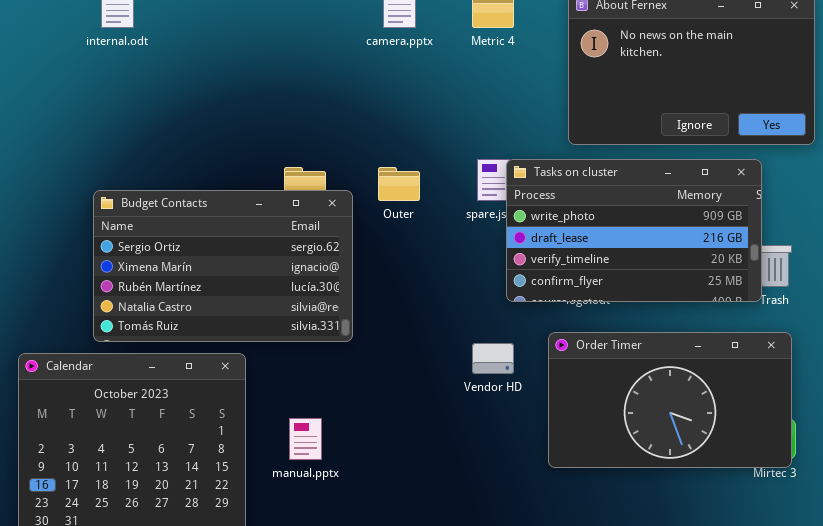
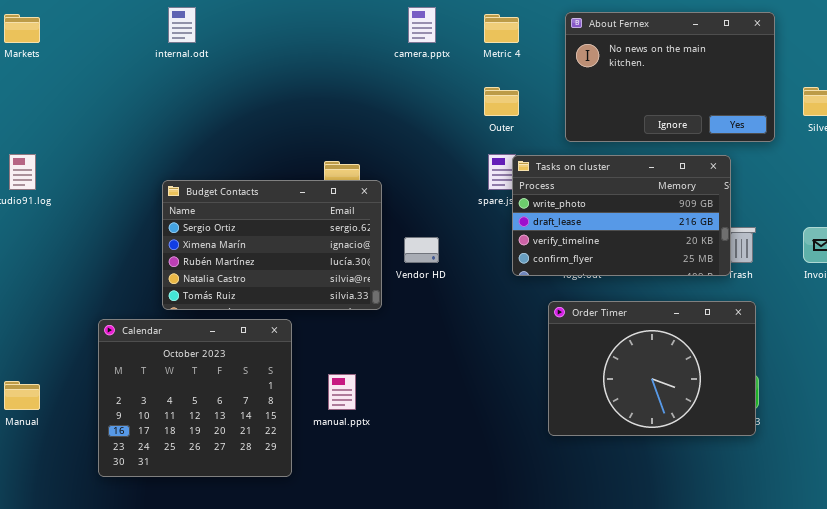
Outer: [378,167,420,201] -> [484,87,519,116], moved
Order Timer: [548,332,792,468] -> [548,301,756,436], resized
Vendor HD: [472,343,514,374] -> [404,237,439,263], moved

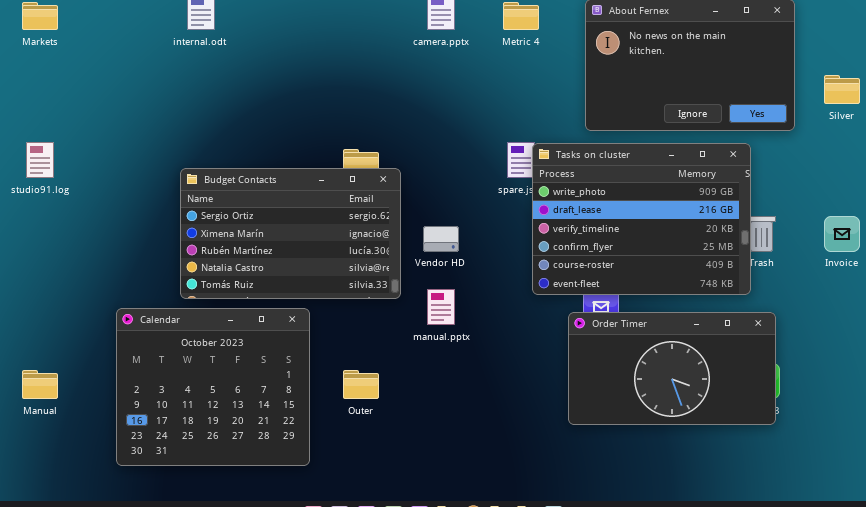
Outer: [484,87,519,116] -> [343,370,379,399], moved
Tasks on cluster: [512,155,731,276] -> [532,143,751,295], resized
Order Timer: [548,301,756,436] -> [568,312,776,425], resized
manual.pptx: [328,374,356,410] -> [427,289,455,325], moved

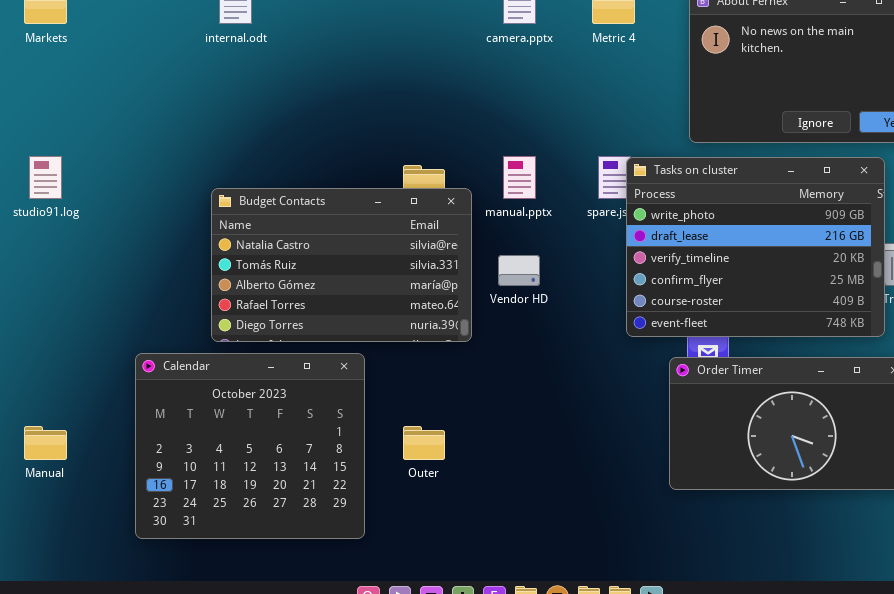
Budget Contacts: [180,168,401,299] -> [211,188,472,342], scrolled down 3 rows
manual.pptx: [427,289,455,325] -> [503,156,536,199], moved

